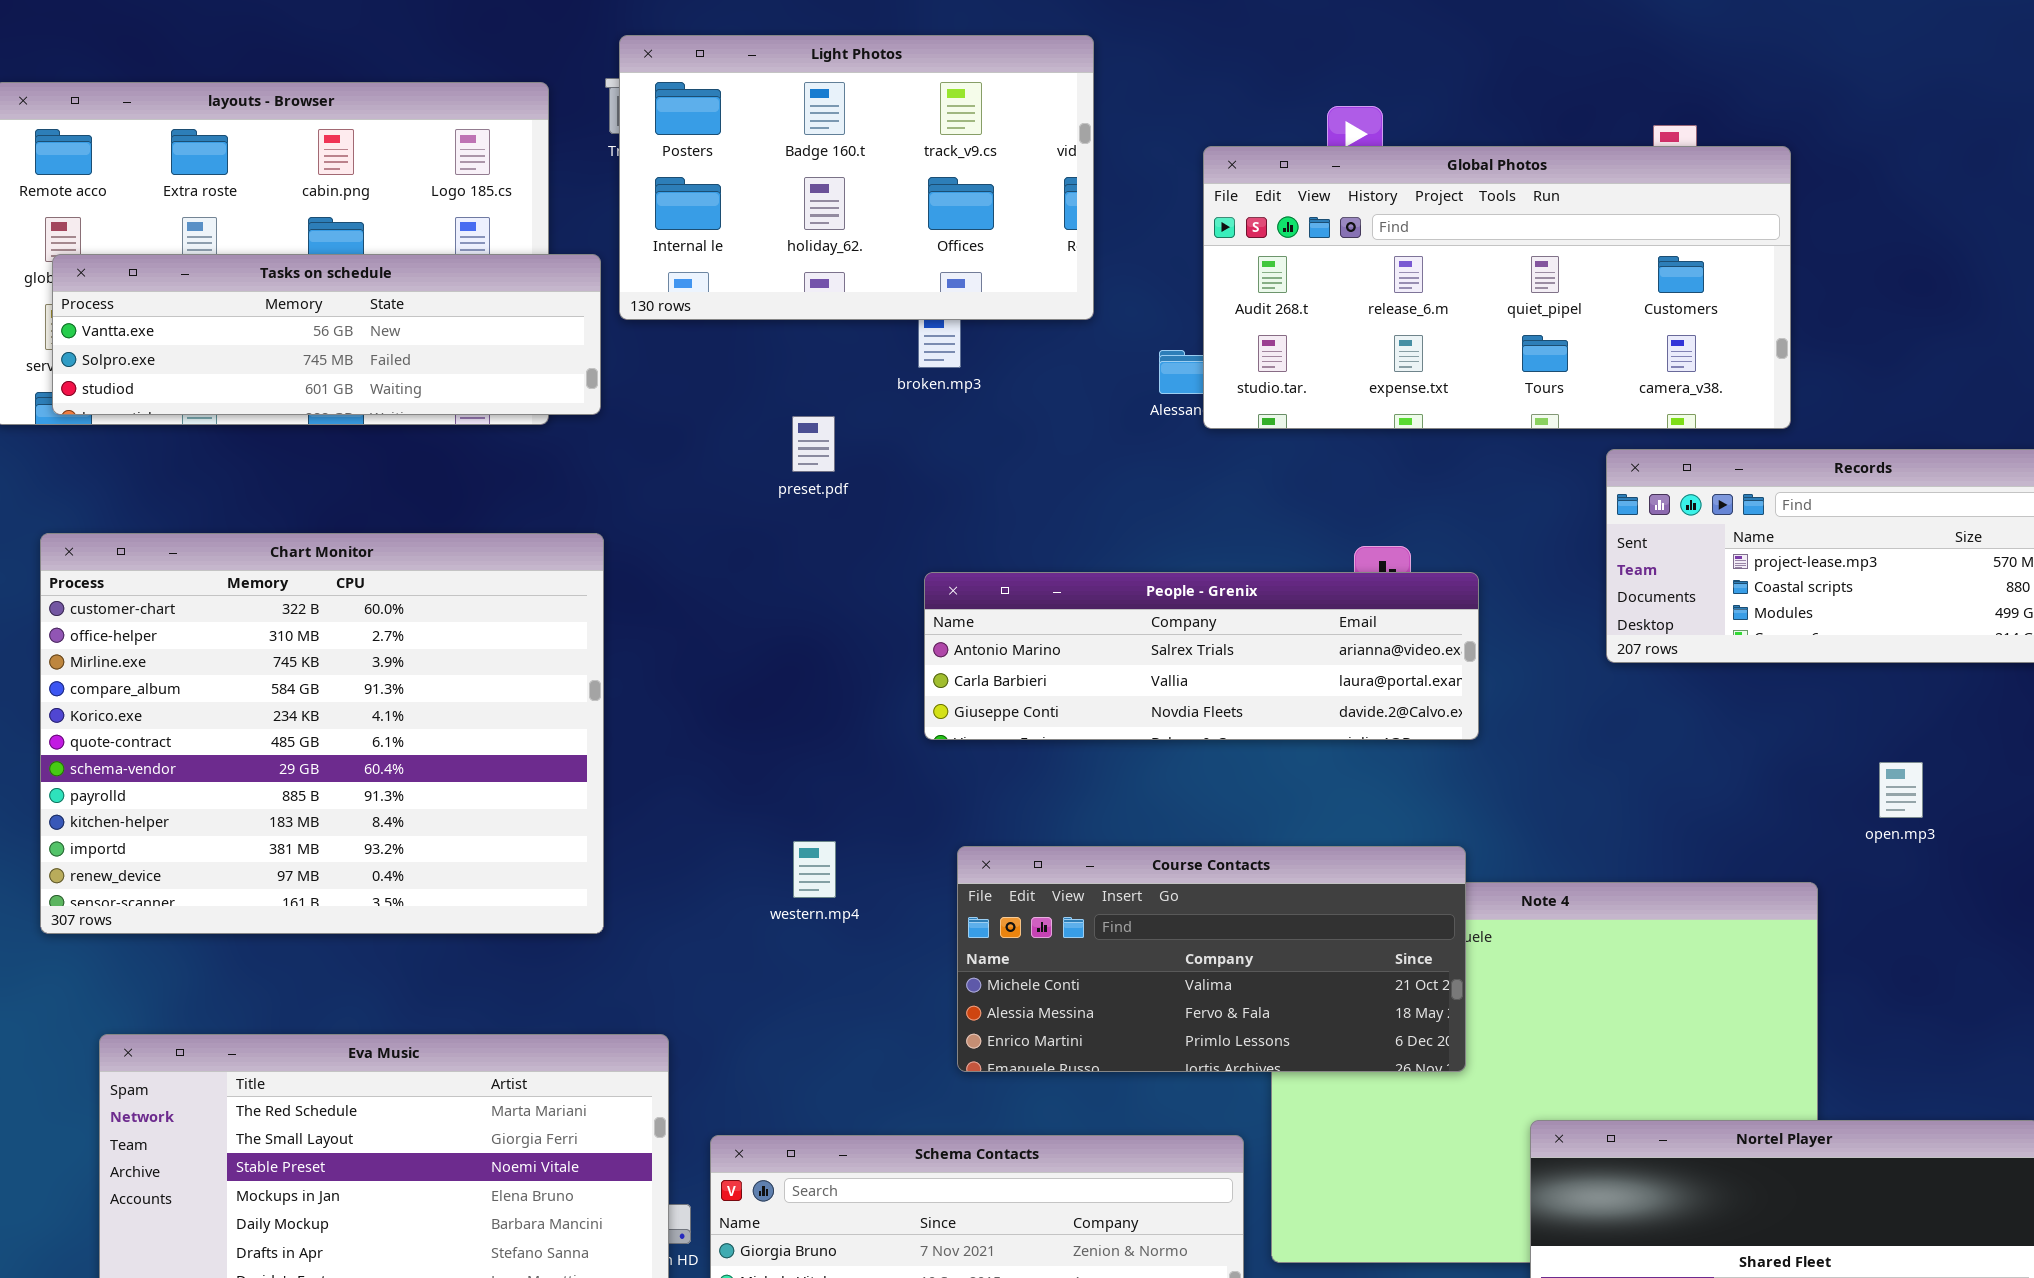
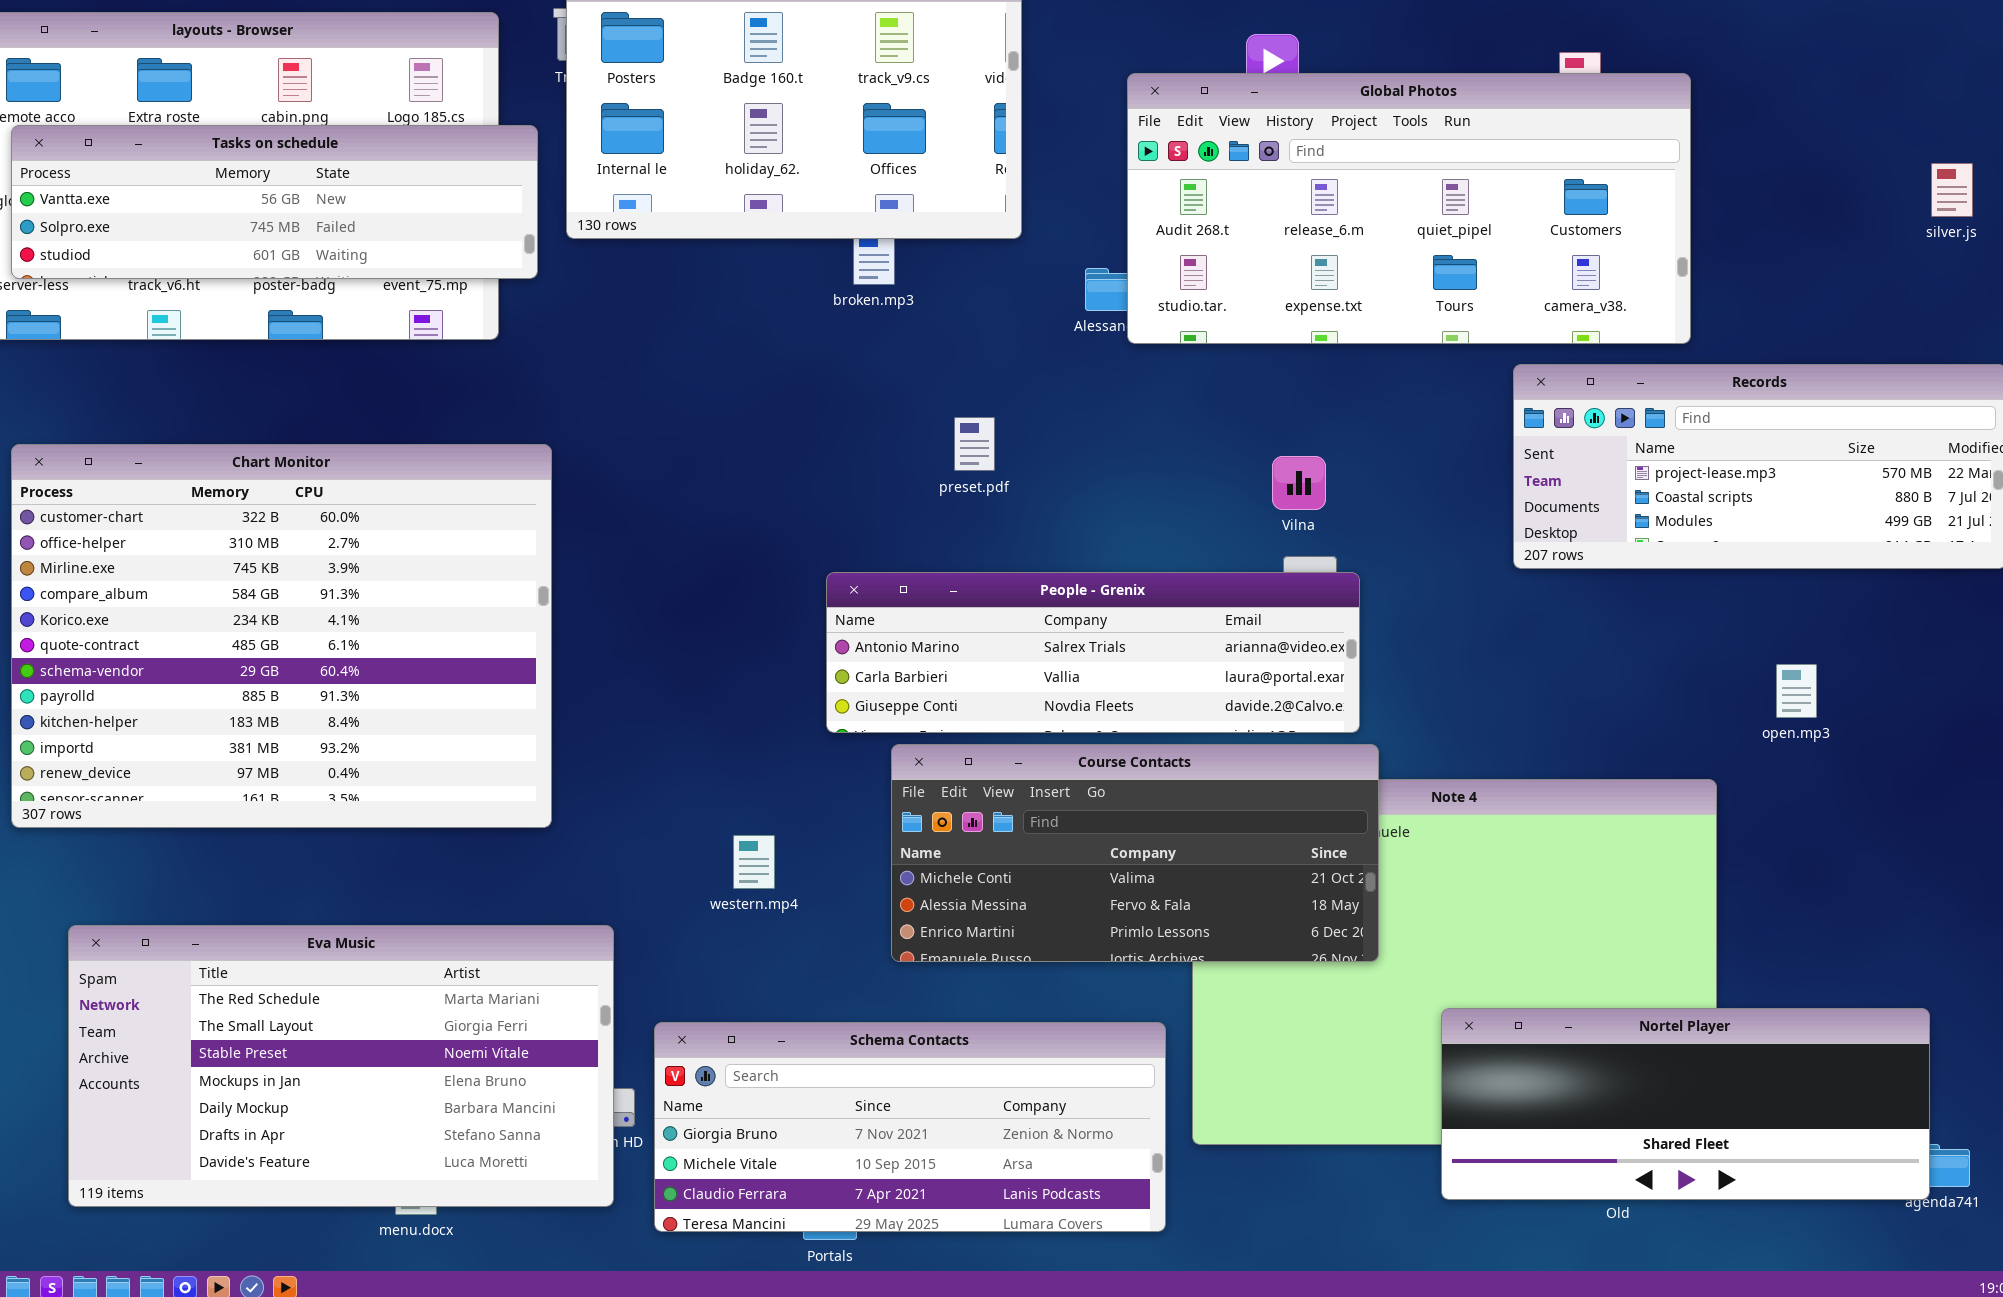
Tasks on schedule: [52,254,601,415] -> [11,125,538,279], moved
preset.pdf: [792,416,835,472] -> [954,417,995,471], moved
People - Grenix: [924,572,1479,740] -> [826,572,1360,733], moved
western.mp4: [793,841,836,898] -> [733,835,775,889], moved

